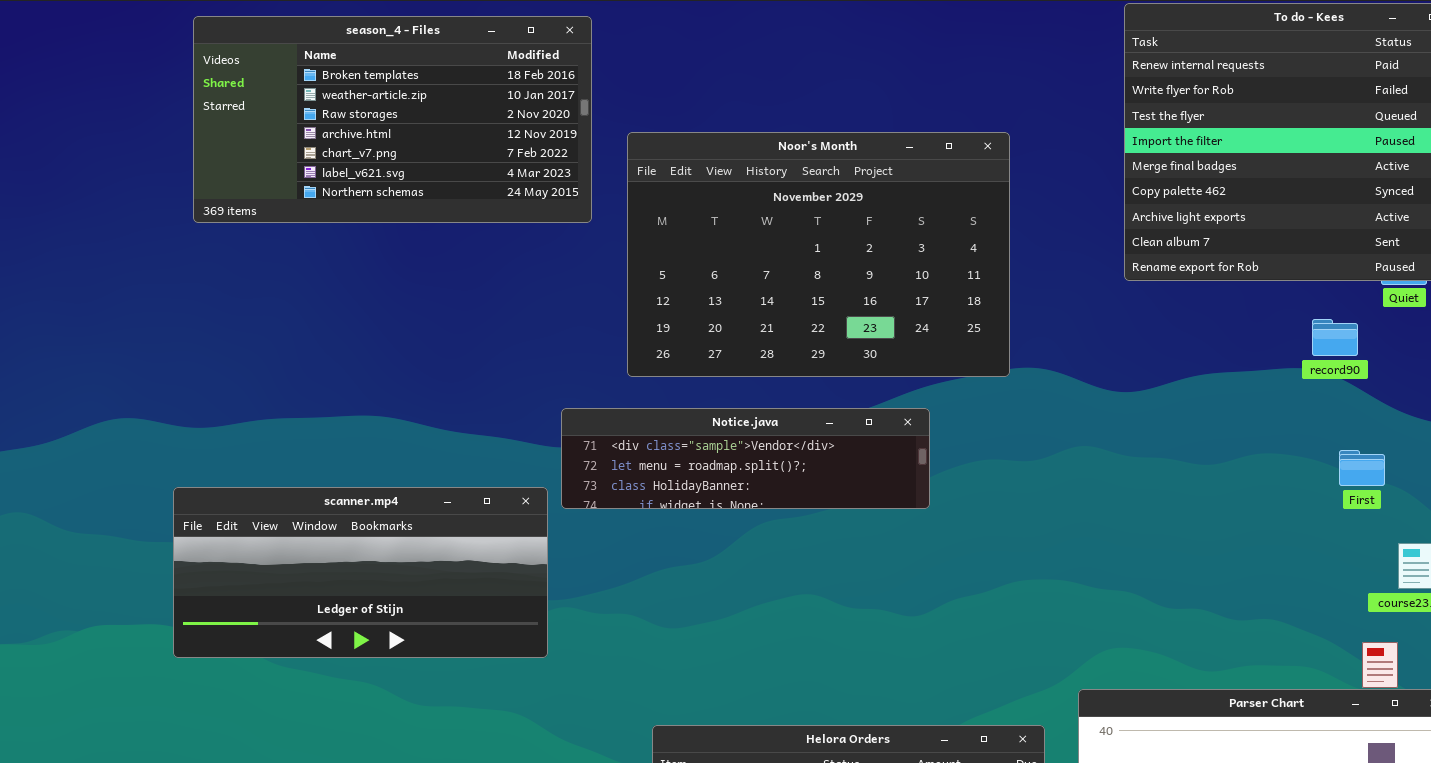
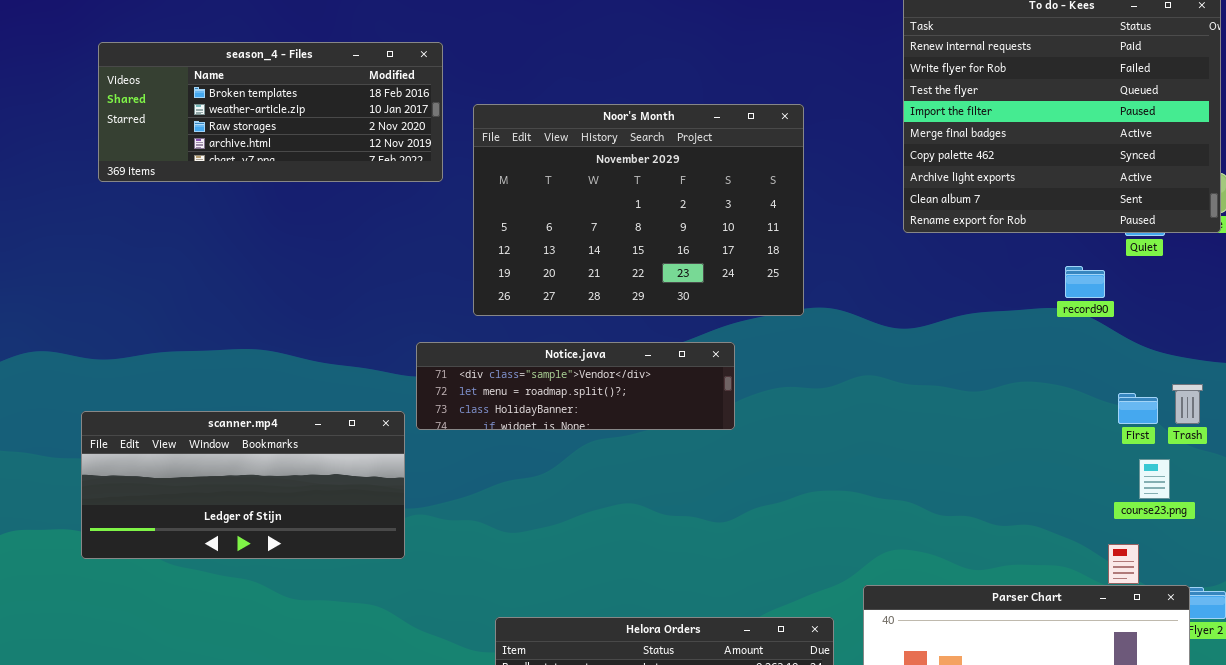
season_4 - Files: [193,16,592,223] -> [98,42,443,182], resized
First: [1339,450,1385,486] -> [1118,393,1158,424], moved

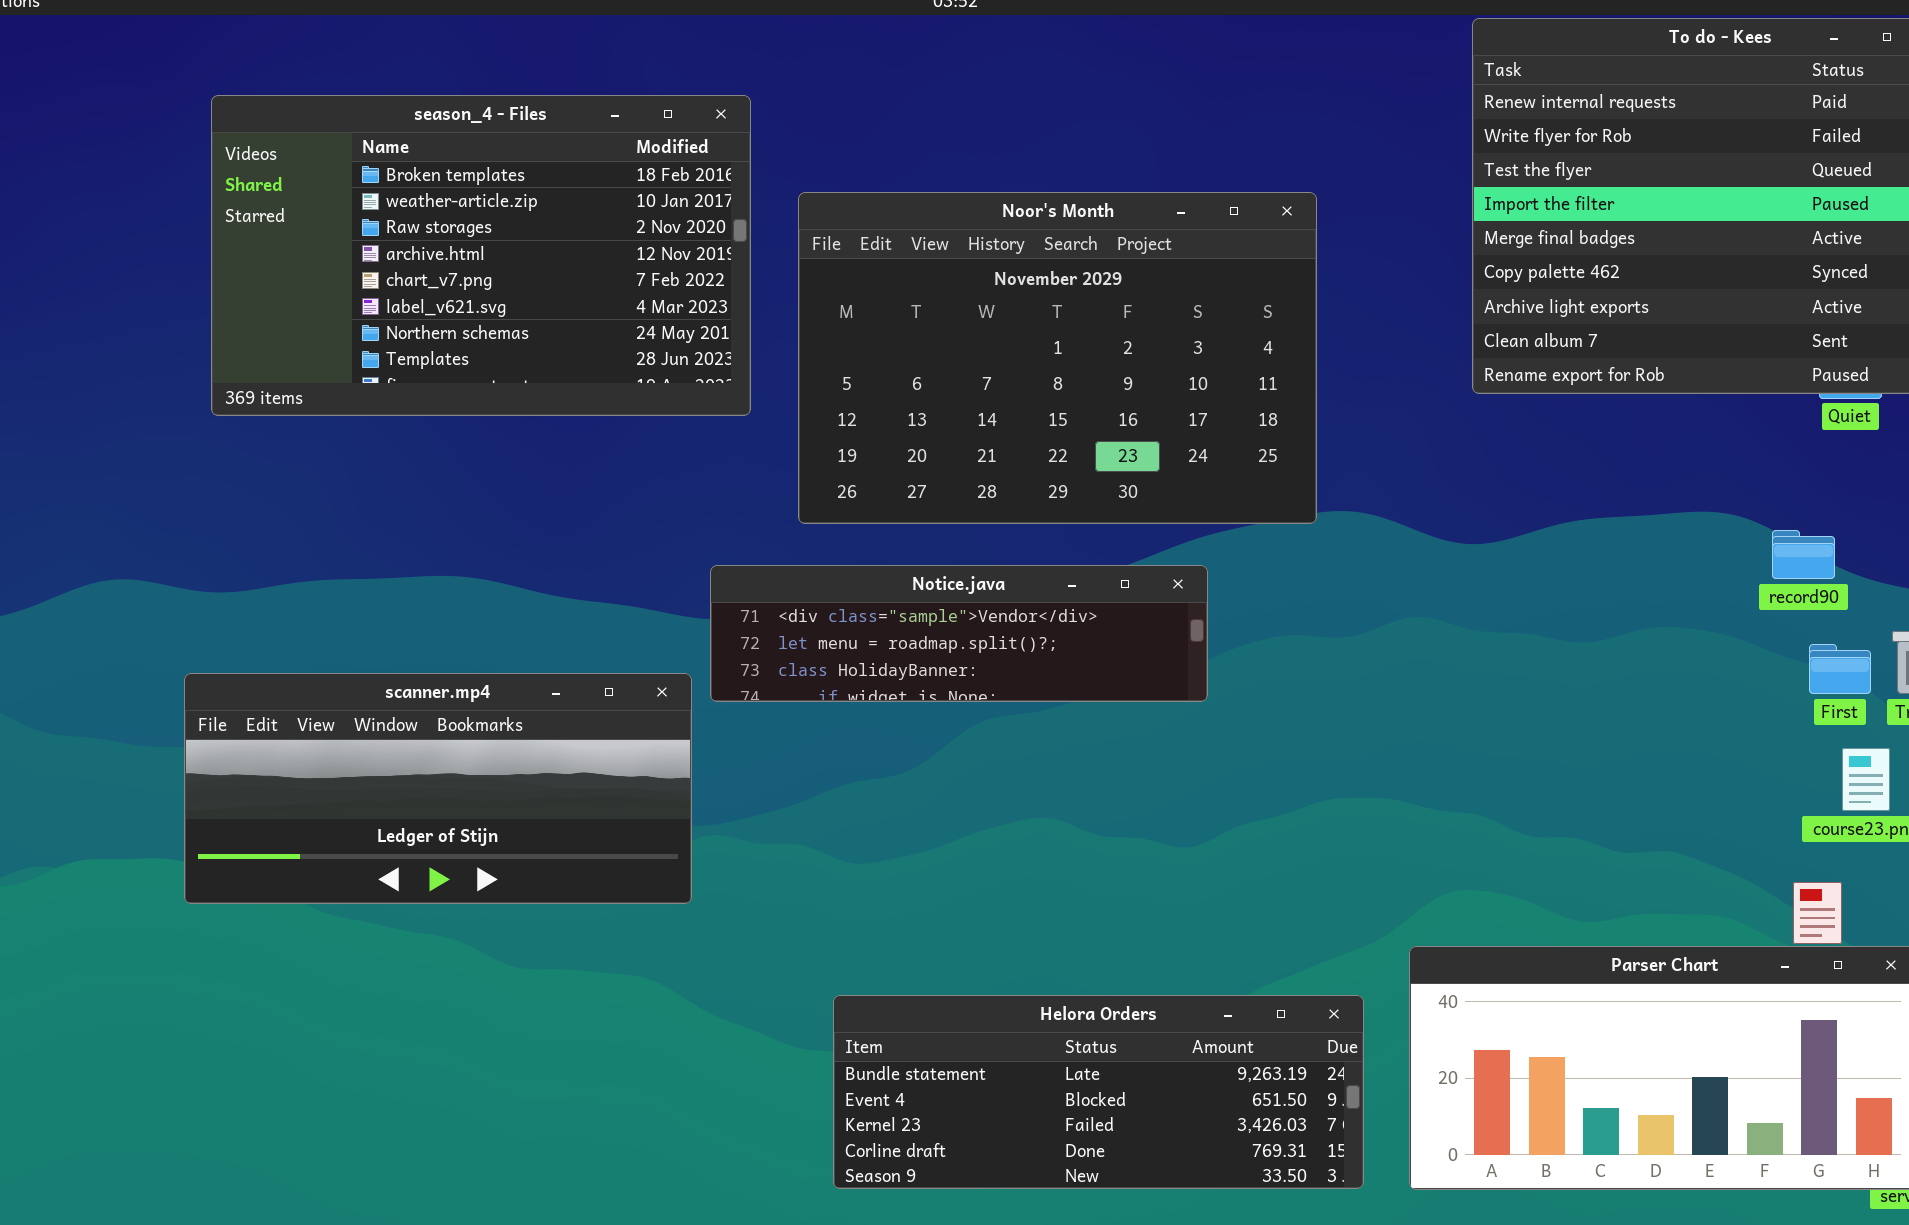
season_4 - Files: [98,42,443,182] -> [211,95,751,416], resized
record90: [1065,266,1105,298] -> [1772,530,1835,579], moved

